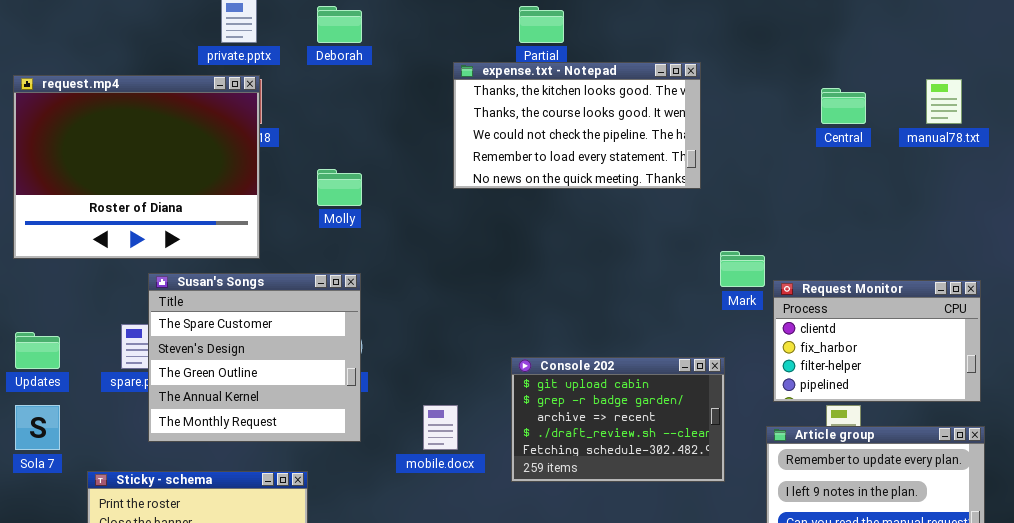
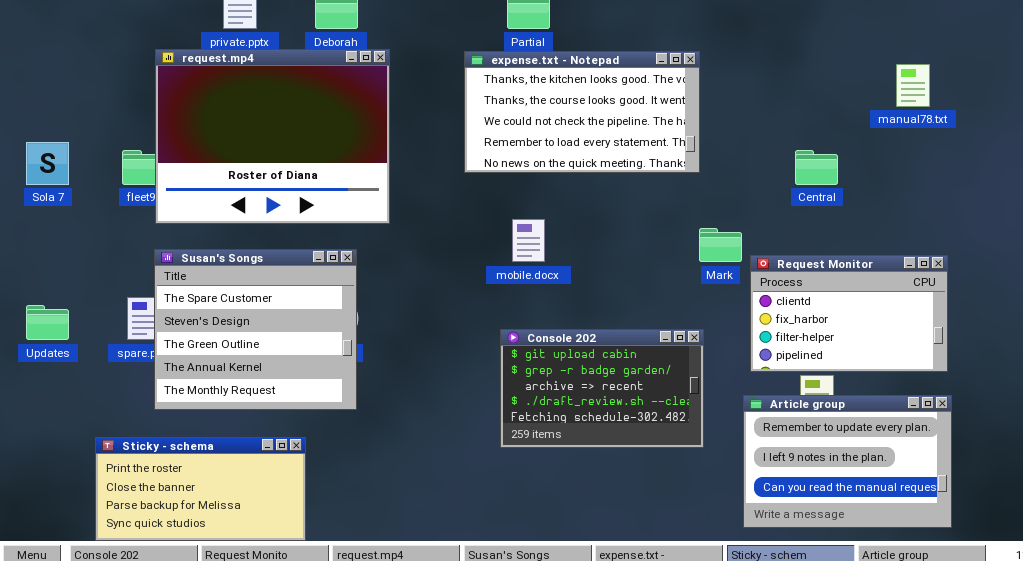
expense.txt - Notepad: [453,62,701,189] -> [464,51,700,173], moved
request.mp4: [13,75,260,259] -> [155,49,390,224], moved
Central: [821,88,866,124] -> [795,150,838,185], moved
Sola 7: [15,405,60,450] -> [26,142,69,185], moved
mobile.docx: [423,405,458,450] -> [512,219,545,262], moved

